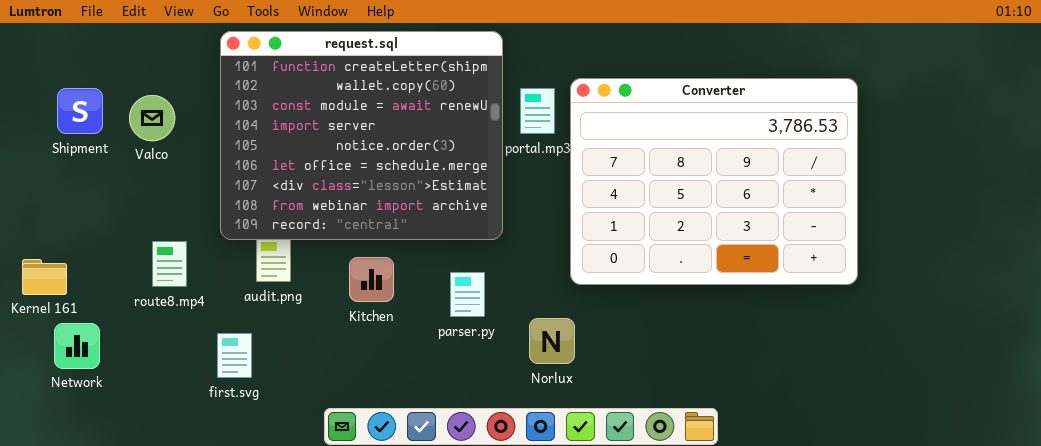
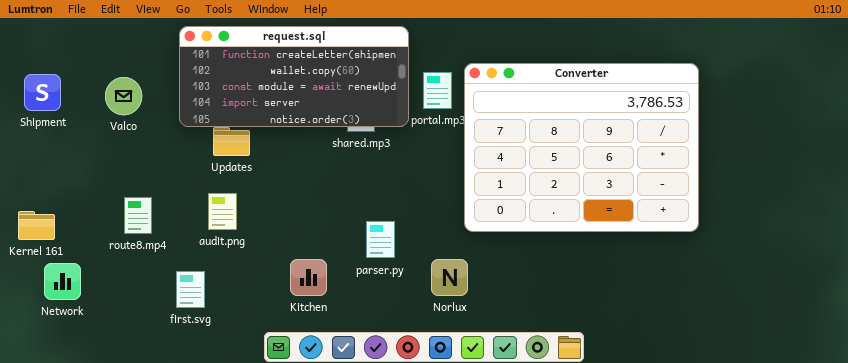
request.sql: [220,31,503,240] -> [179,26,409,127], resized
Shipment: [57,88,103,134] -> [24,74,61,111], moved
Kitchen: [349,257,394,302] -> [290,259,327,296], moved

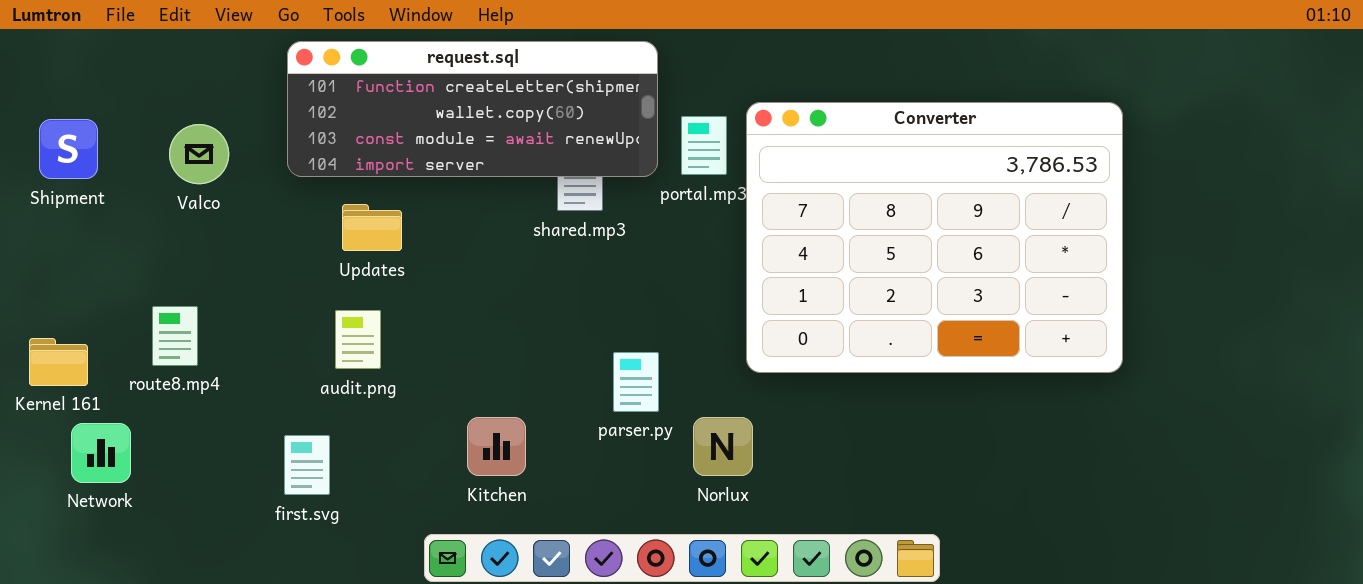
request.sql: [179,26,409,127] -> [287,41,658,177], resized
route8.mp4: [124,197,152,234] -> [152,306,198,366], moved
parser.py: [366,221,395,258] -> [613,352,659,412], moved

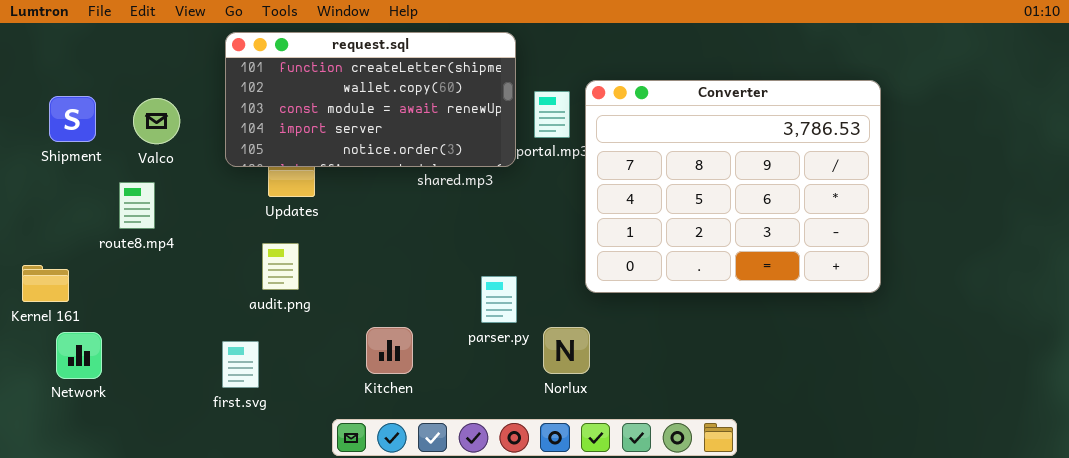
request.sql: [287,41,658,177] -> [225,32,516,167], resized
Shipment: [39,119,98,179] -> [49,96,96,142], moved
route8.mp4: [152,306,198,366] -> [119,182,155,229], moved

